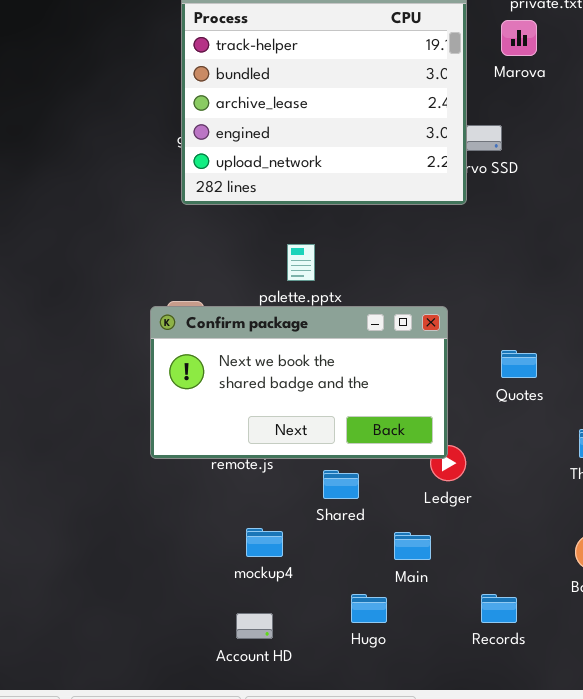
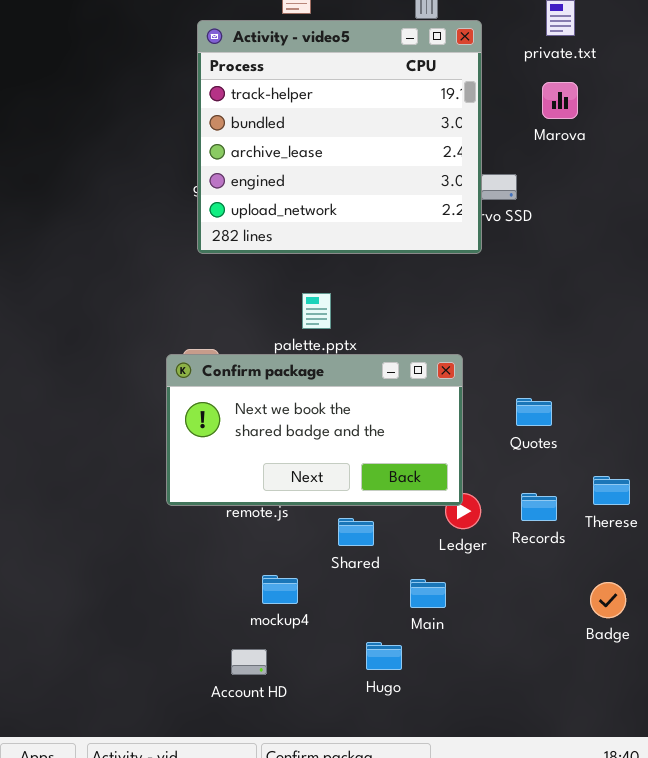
Marova: [501,20,537,56] -> [542,82,578,119], moved
Records: [481,594,517,623] -> [521,493,557,521], moved
Account HD: [236,613,273,639] -> [231,649,267,675], moved

